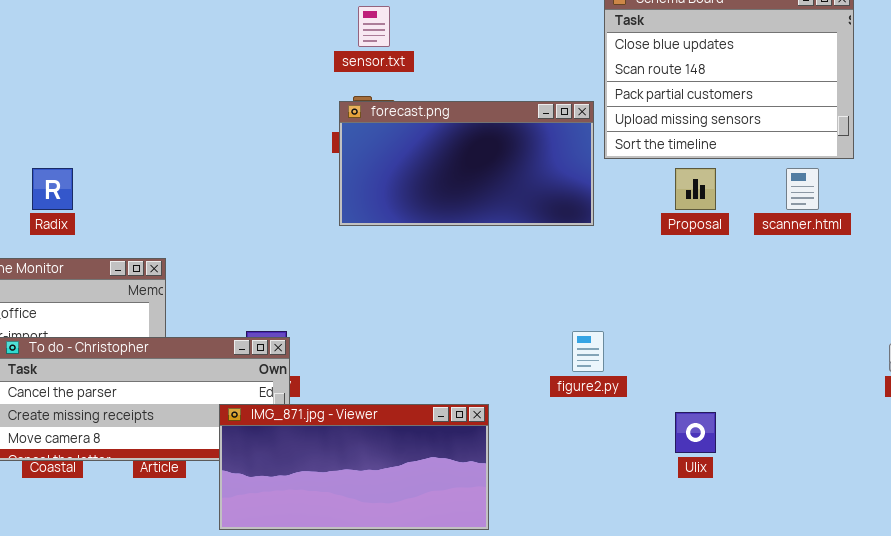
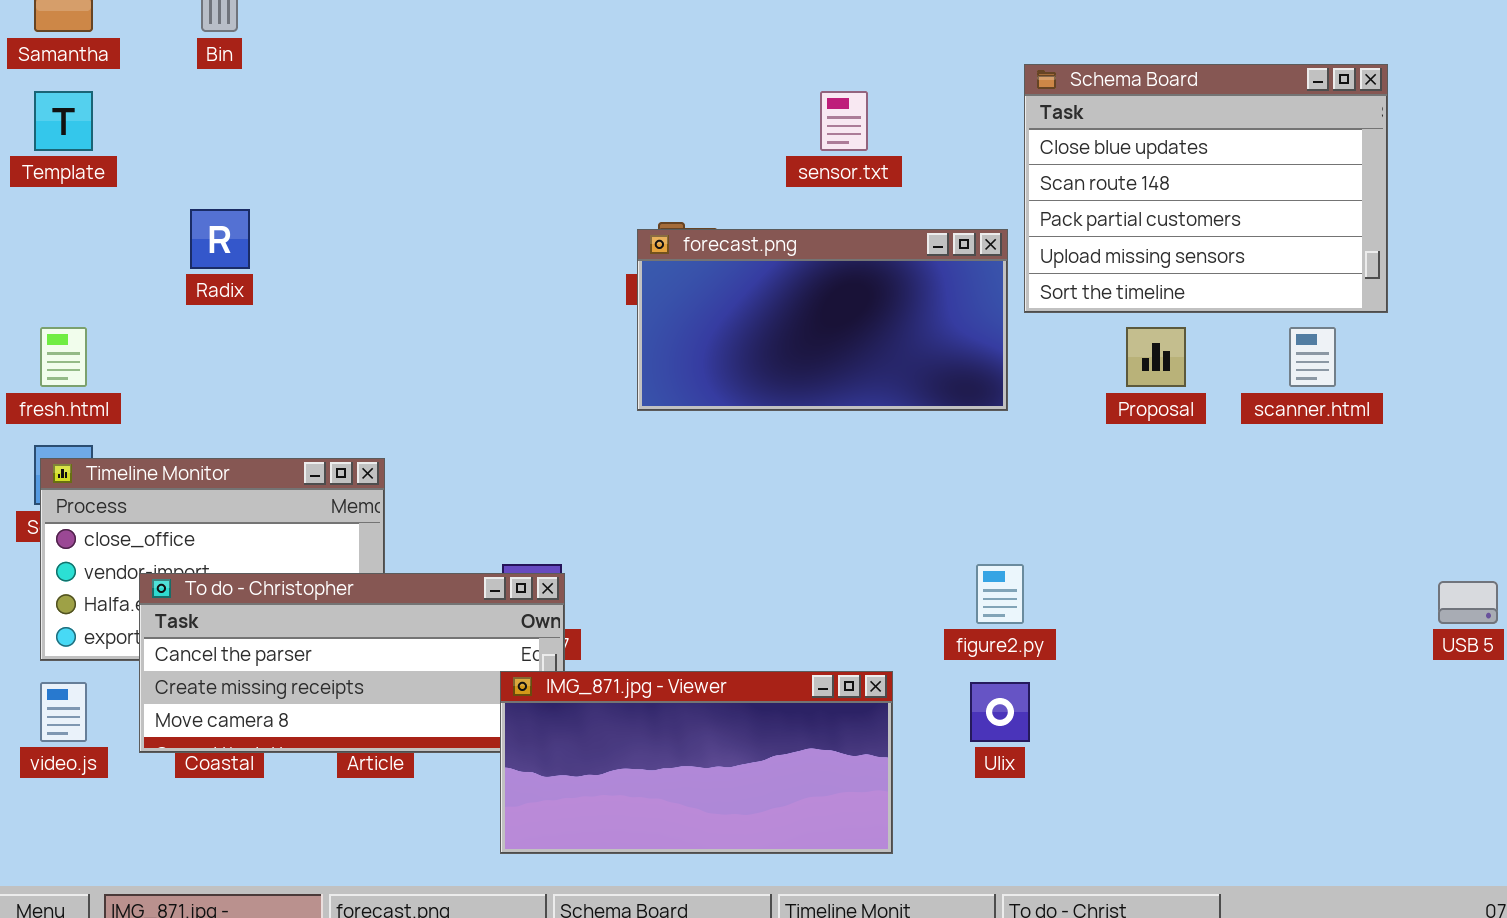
sensor.txt: [358,6,390,47] -> [820,91,868,151], moved
Radix: [32,168,73,210] -> [190,209,250,269], moved
IMG_871.jpg - Viewer: [219,404,489,530] -> [500,671,893,854], moved
Ulix: [675,412,716,453] -> [970,682,1030,742], moved

